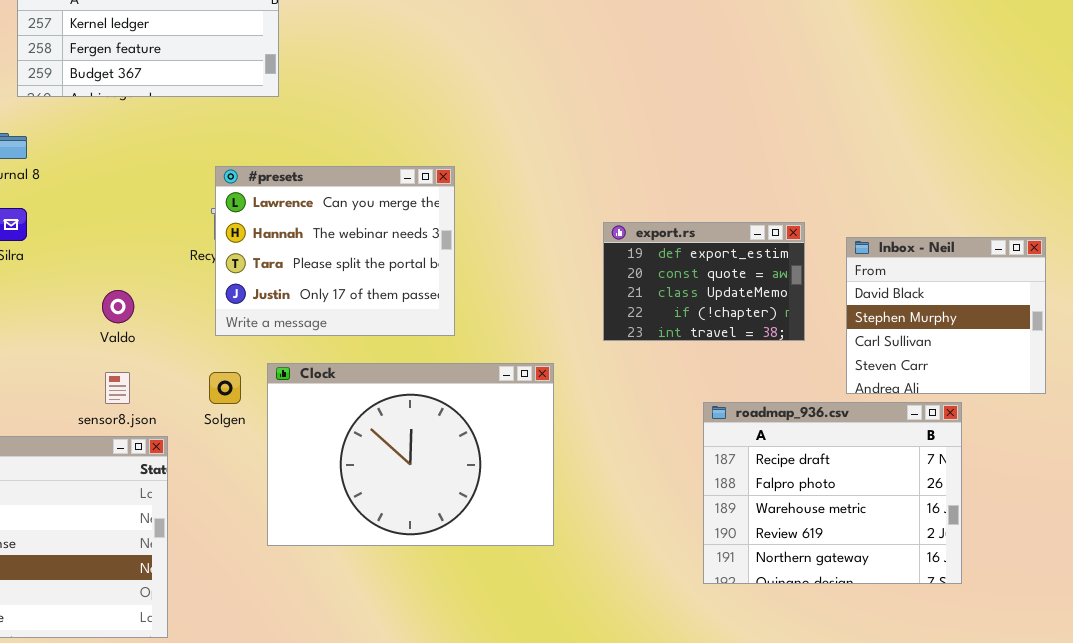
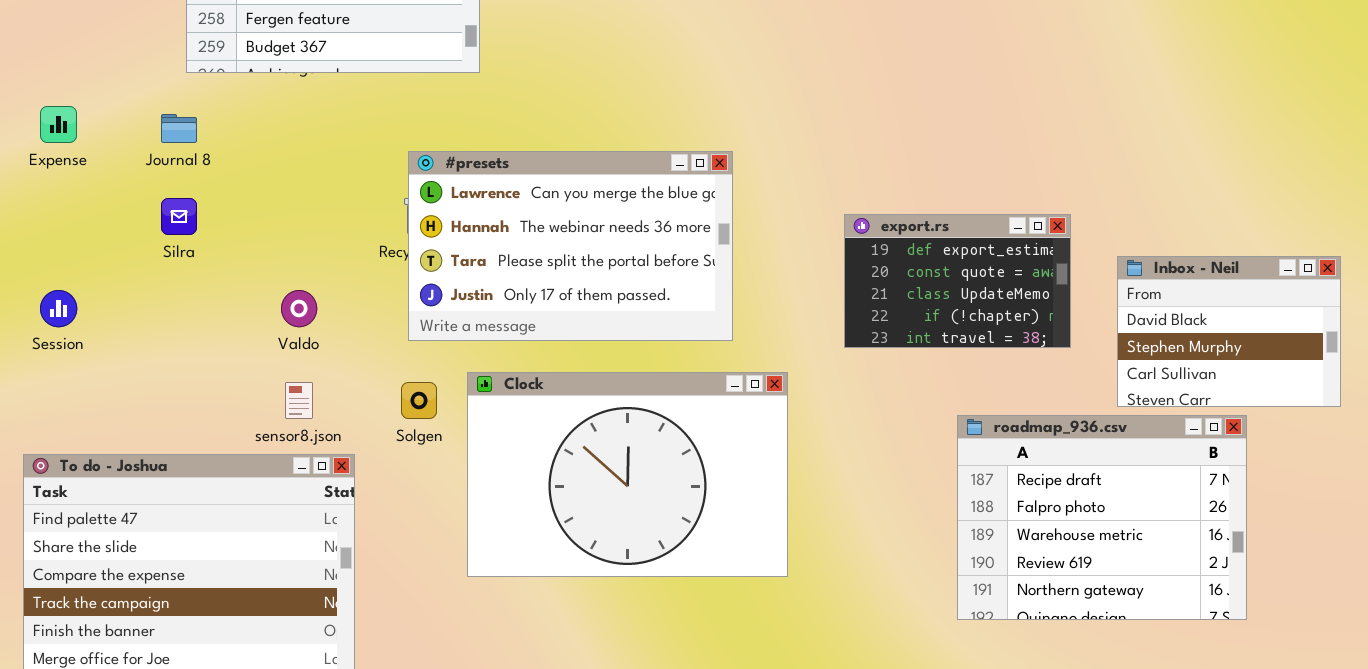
#presets: [215,166,455,336] -> [408,151,733,341], resized
Inbox - Neil: [846,237,1046,394] -> [1117,256,1341,407], resized

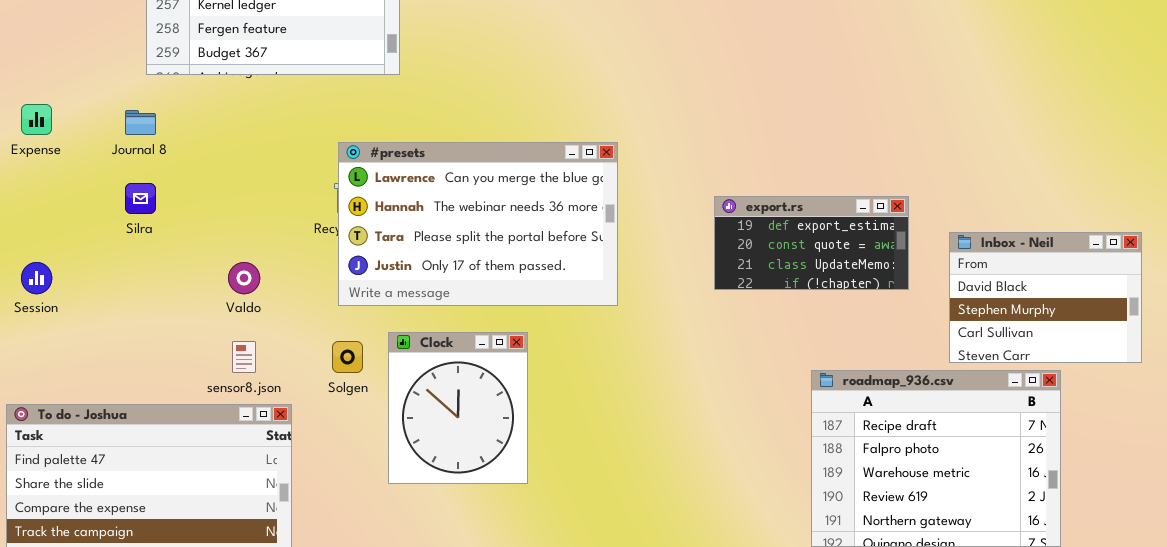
export.rs: [844,214,1071,348] -> [714,196,909,290], resized
Clock: [467,372,788,577] -> [388,332,528,484], resized

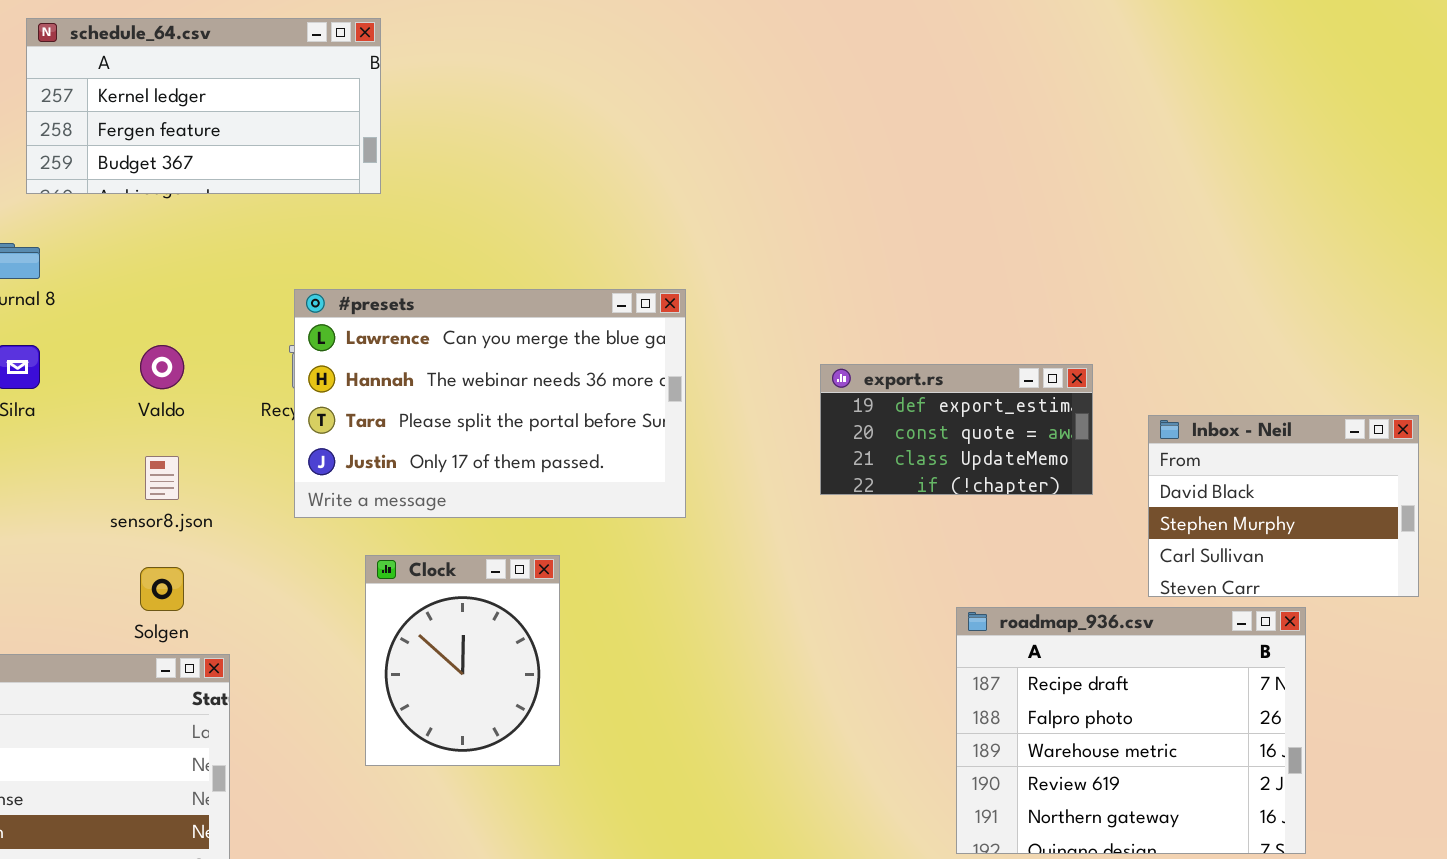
Valdo: [228,262,260,294] -> [140,345,184,389], moved
sensor8.json: [232,341,256,373] -> [145,456,179,500], moved
Solgen: [332,341,363,373] -> [140,567,184,611], moved

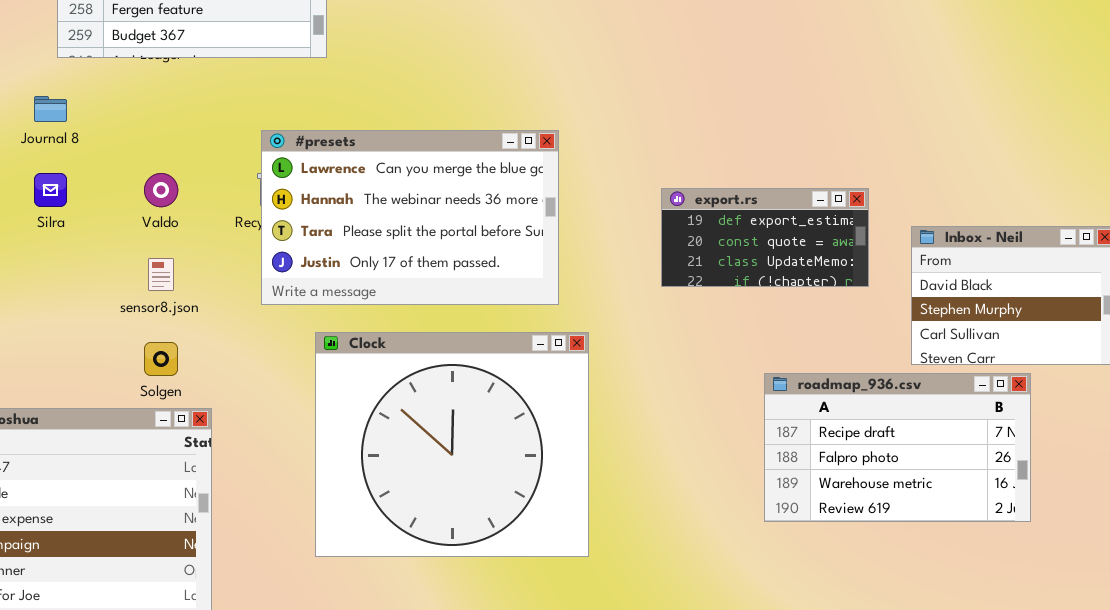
Clock: [365,555,560,766] -> [315,332,589,557], resized
roadmap_936.csv: [956,607,1306,854] -> [764,373,1031,522], resized

